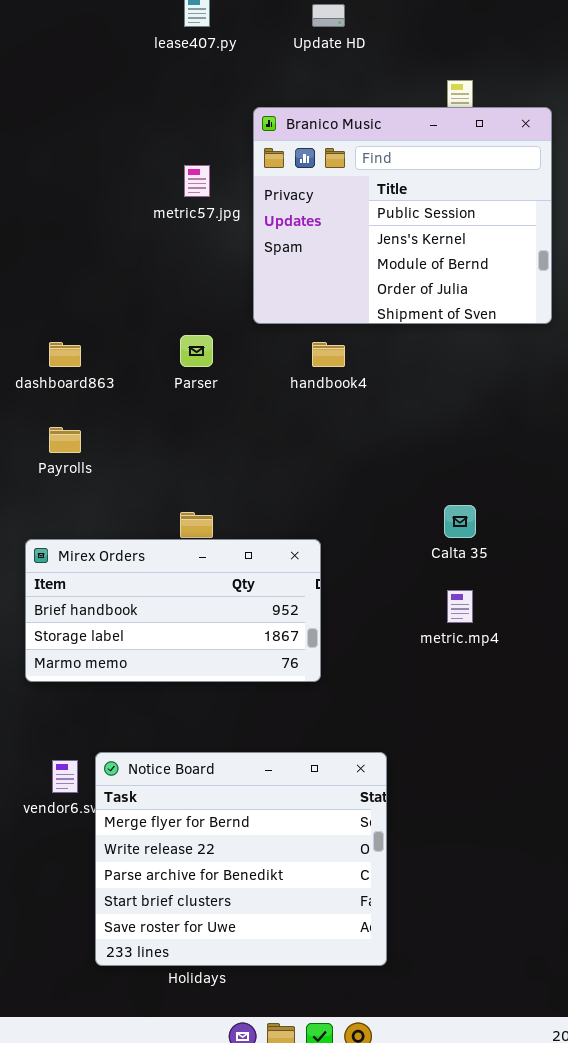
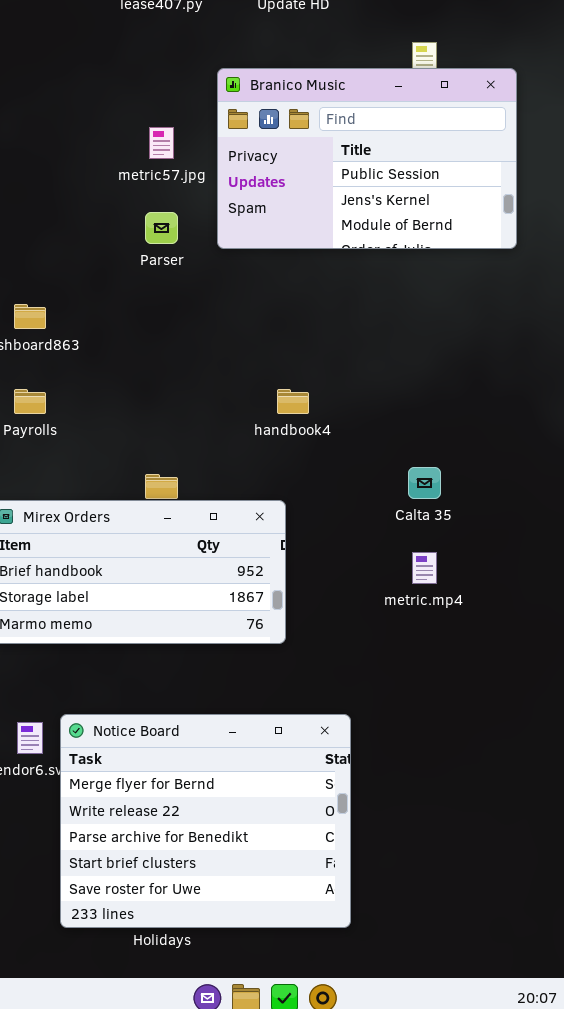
Branico Music: [253,107,552,324] -> [217,68,517,249], resized
Parser: [180,335,213,367] -> [145,212,178,244], moved
handbook4: [312,342,345,367] -> [277,389,309,414], moved

